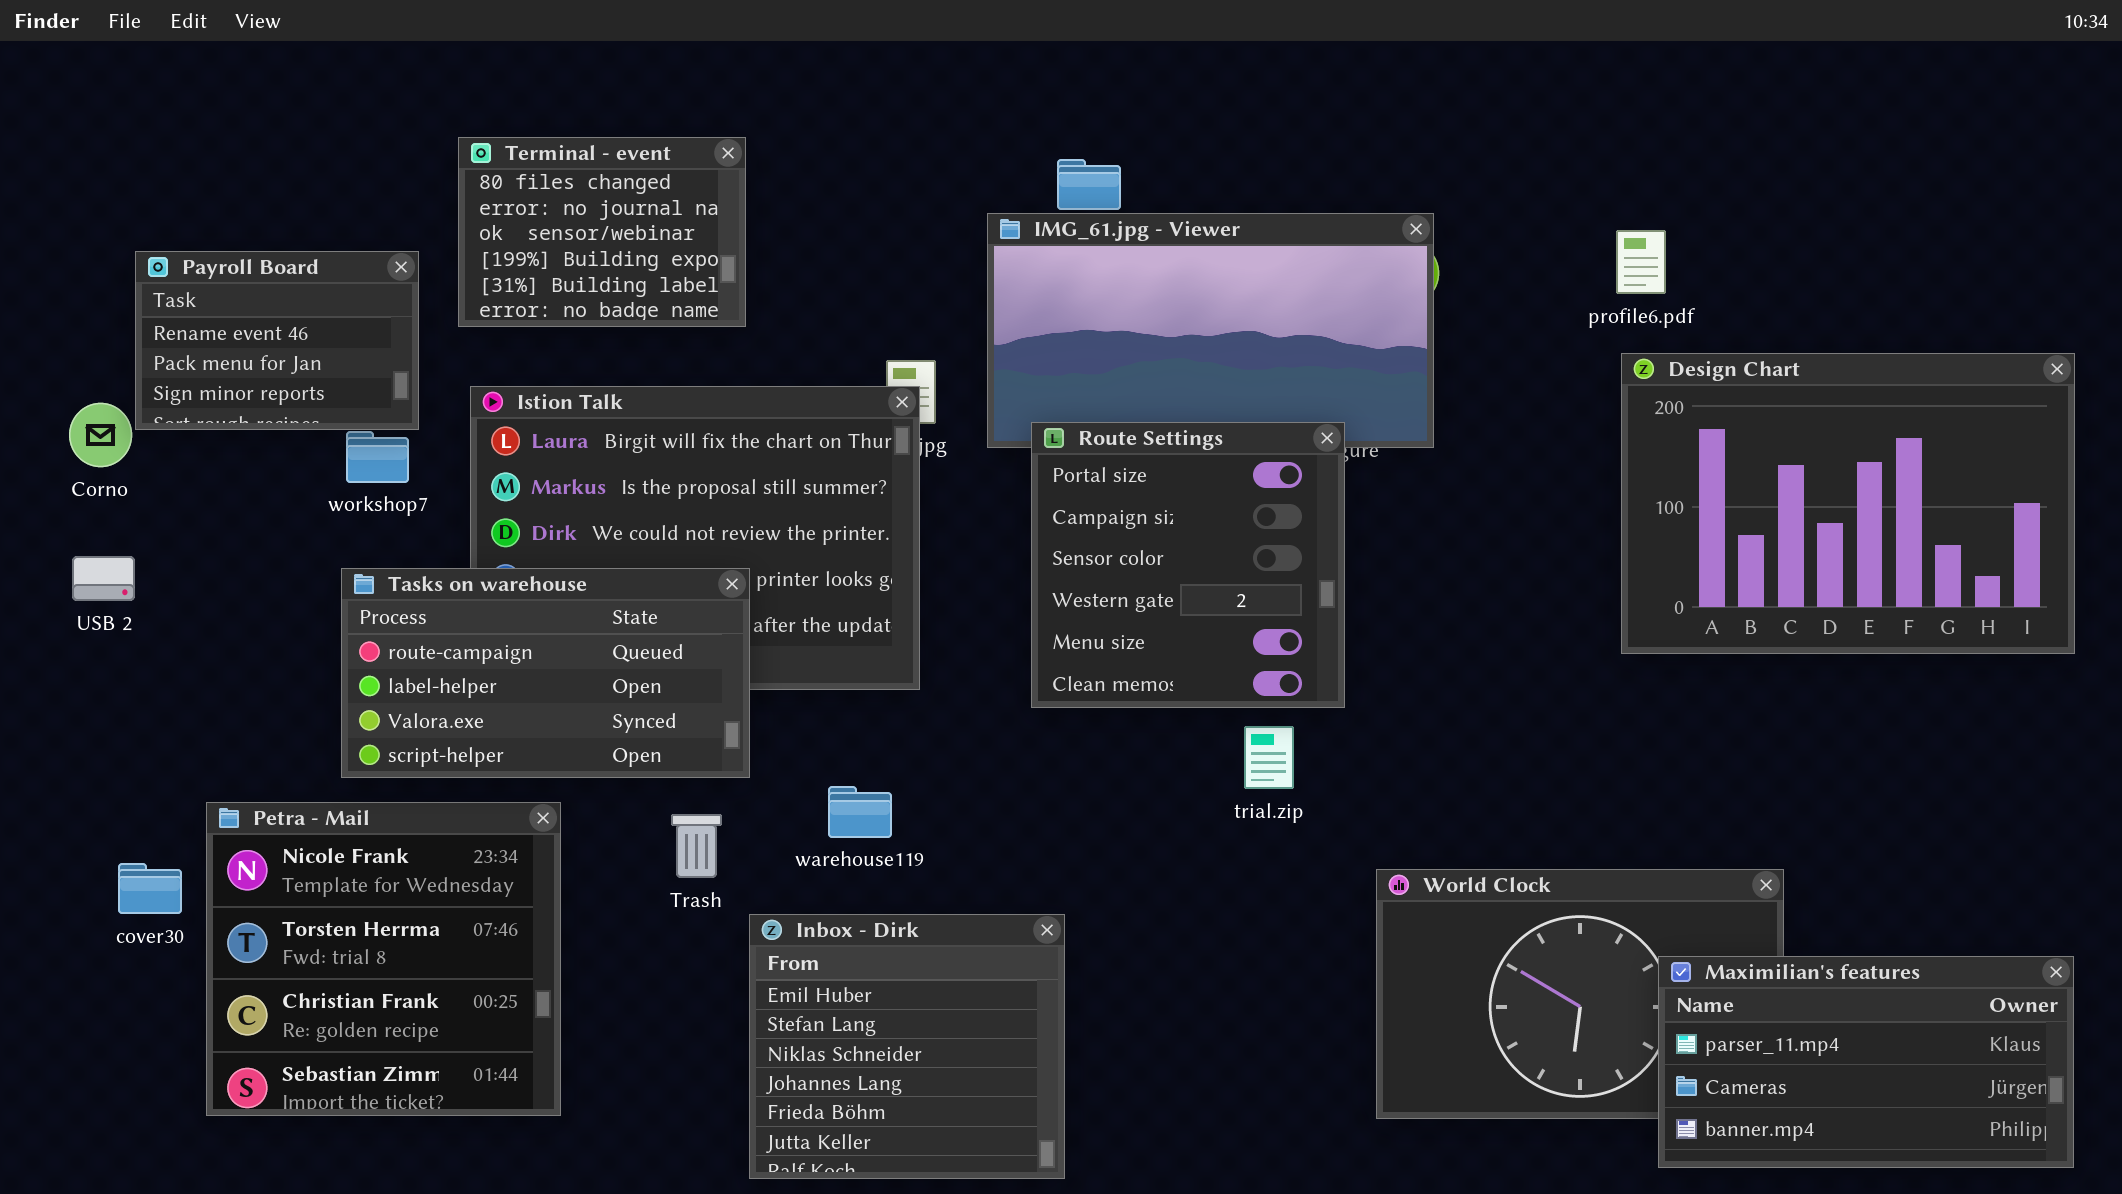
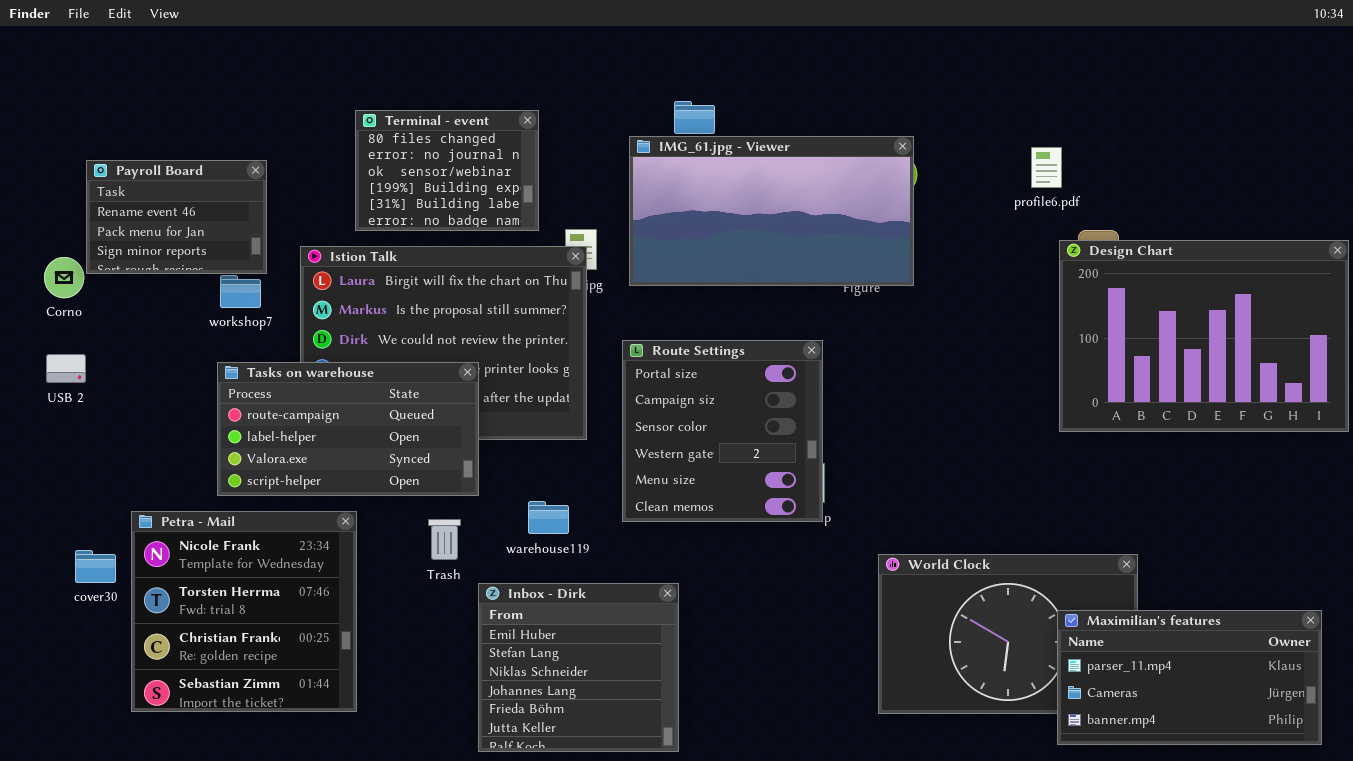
Terminal - event: [458,137,746,327] -> [355,110,539,231], moved
Design Chart: [1621,353,2075,654] -> [1059,240,1349,432], moved
Route Settings: [1031,422,1345,708] -> [622,340,823,522], moved

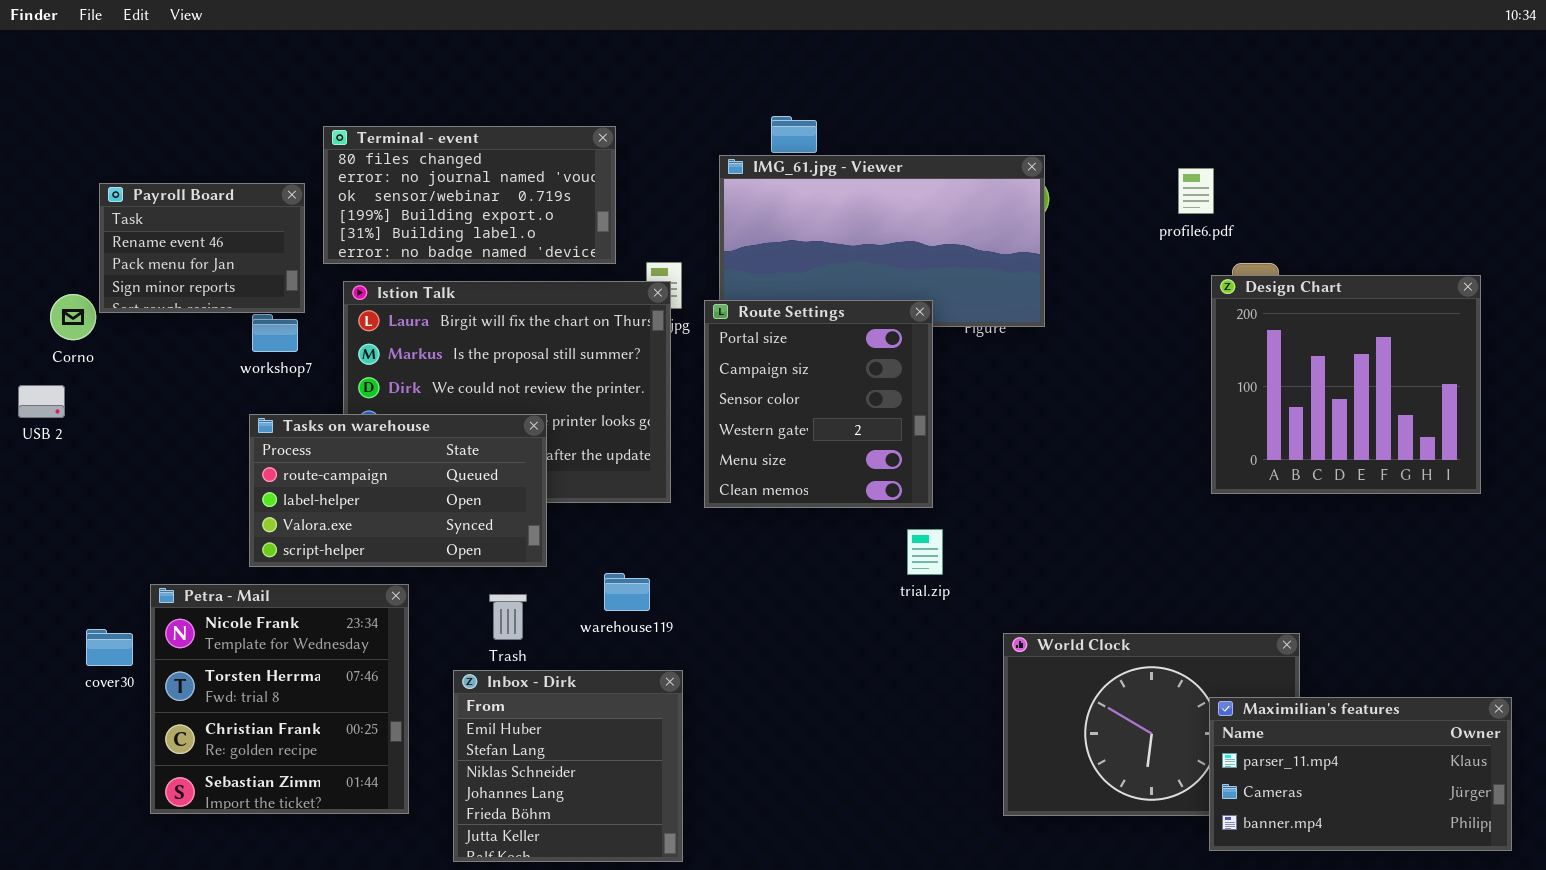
Terminal - event: [355,110,539,231] -> [323,126,616,264], resized
Design Chart: [1059,240,1349,432] -> [1211,275,1481,494], resized
Route Settings: [622,340,823,522] -> [704,300,933,508], moved
USB 2: [46,354,86,383] -> [18,385,65,418], moved
Inbox - Dirk: [478,583,679,752] -> [453,670,683,862], moved

